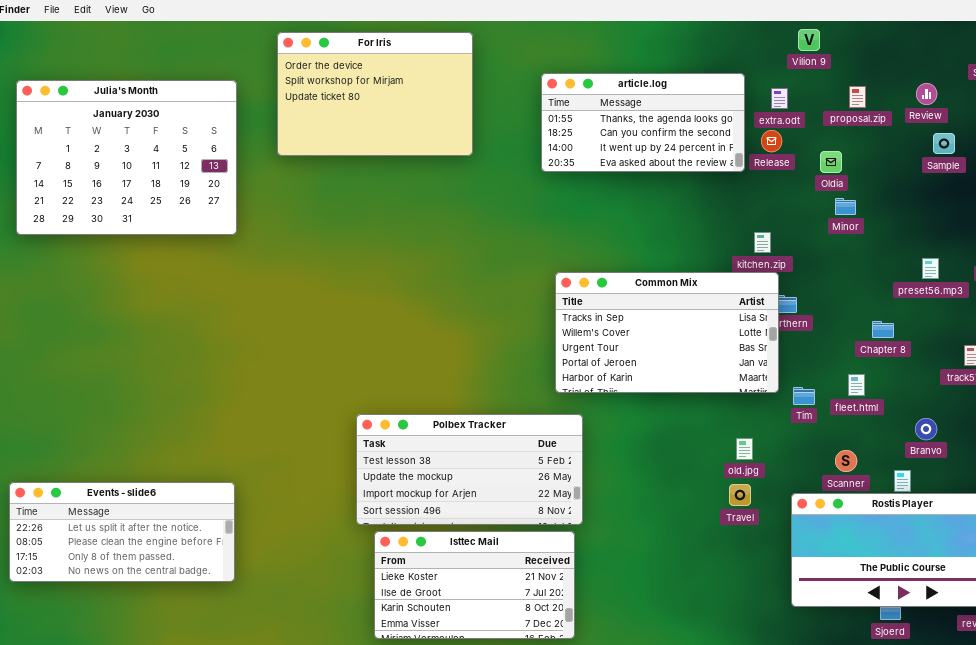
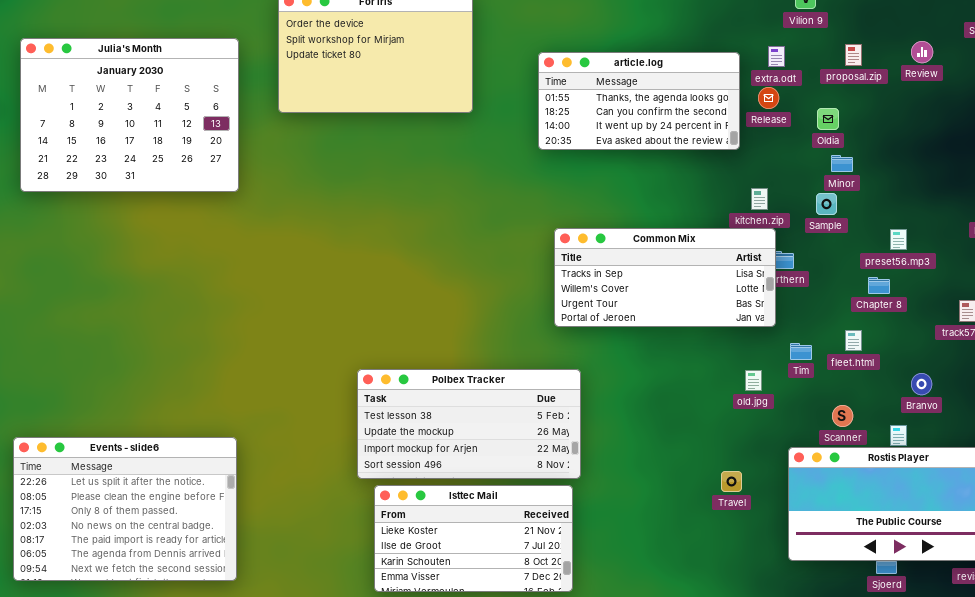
article.log: [541,73,745,172] -> [538,52,740,150], moved
Sample: [933,133,955,154] -> [816,193,837,215], moved
preset56.mp3: [922,258,939,279] -> [890,229,907,250], moved
Common Mix: [555,272,779,393] -> [554,228,776,327], resized
old.jpg: [736,438,753,460] -> [745,370,762,391], moved
Events - slide6: [9,482,235,582] -> [13,437,237,581], resized
Travel: [729,484,751,506] -> [721,471,742,492], moved

